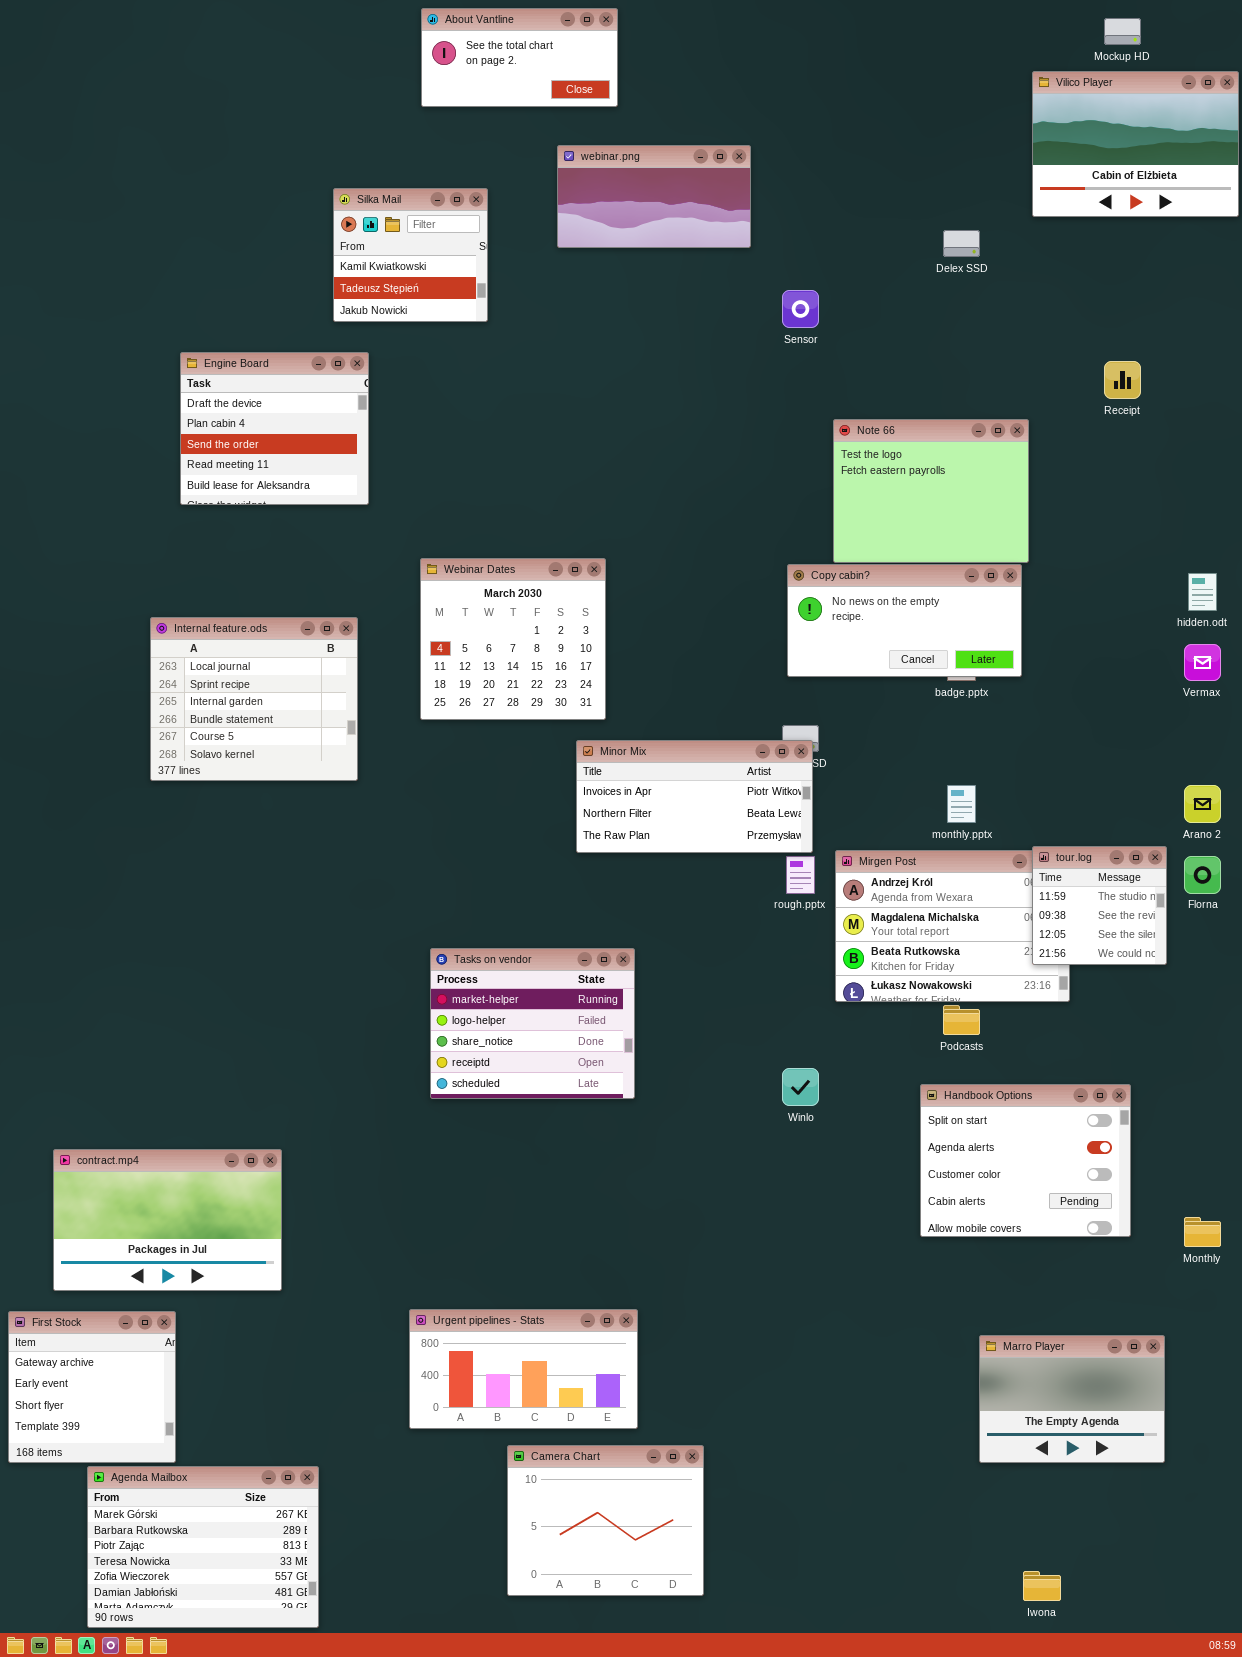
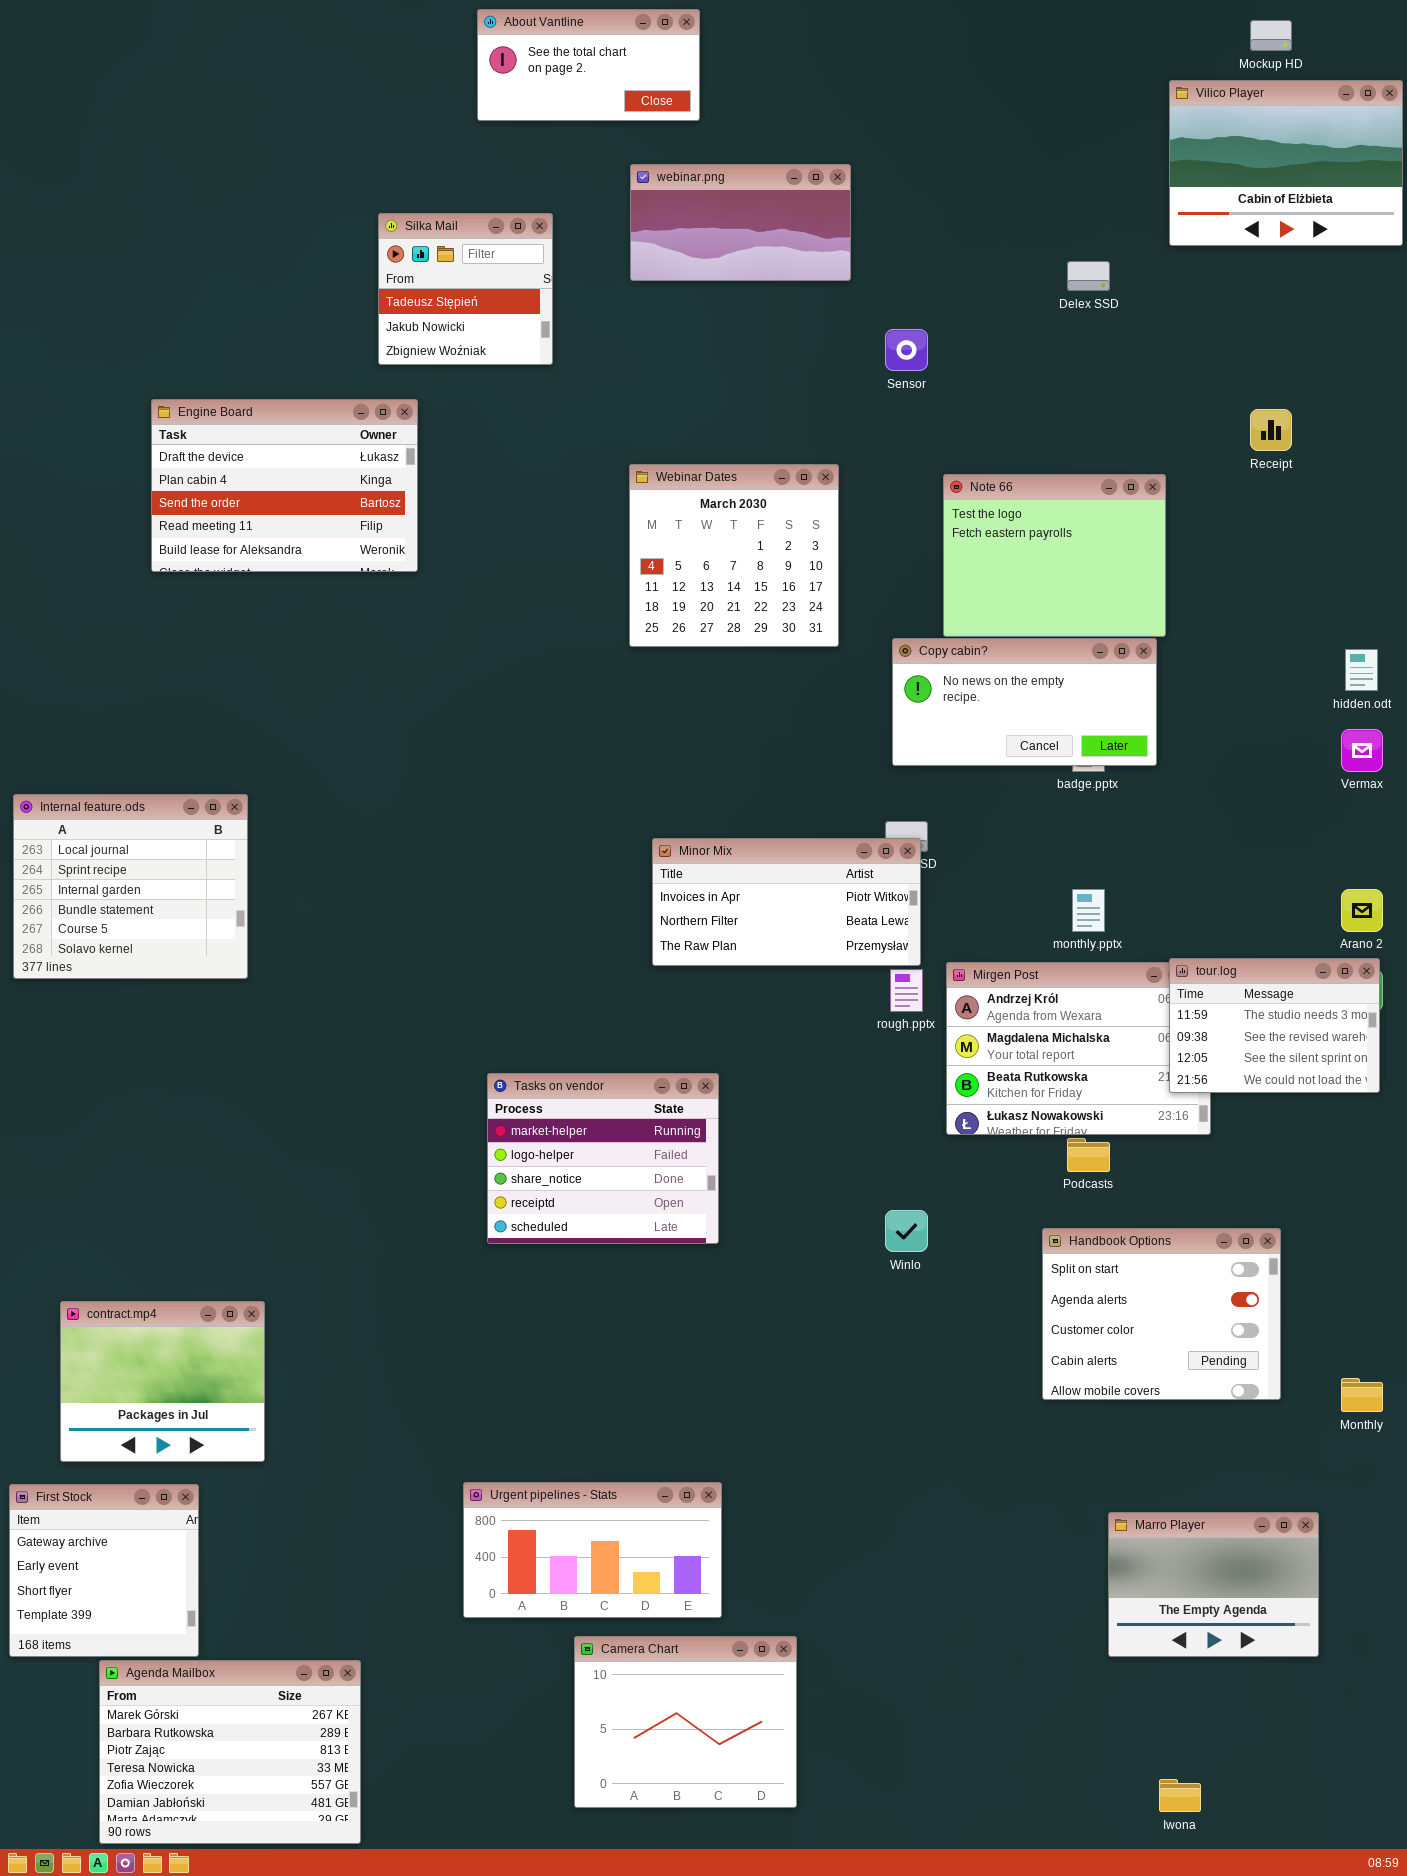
Silka Mail: [333,188,488,322] -> [378,213,553,365], scrolled down 1 row
Engine Board: [180,352,369,505] -> [151,399,418,572], resized
Webinar Dates: [420,558,606,720] -> [629,464,839,647], moved
Internal feature.ods: [150,617,358,781] -> [13,794,248,979], moved
tour.log: [1032,846,1167,965] -> [1169,958,1380,1093], resized
contract.mp4: [53,1149,282,1291] -> [60,1301,265,1462], resized

